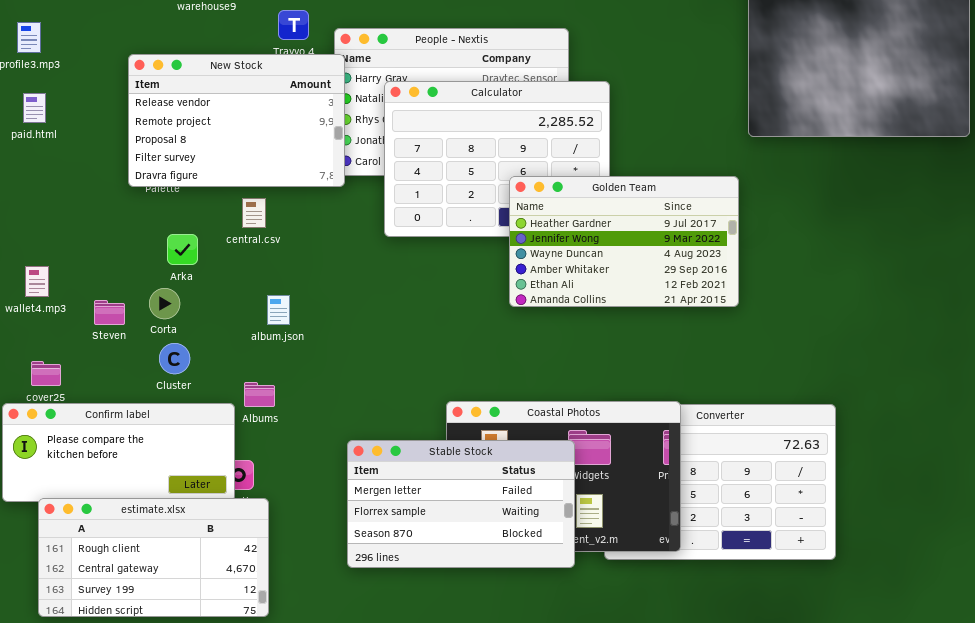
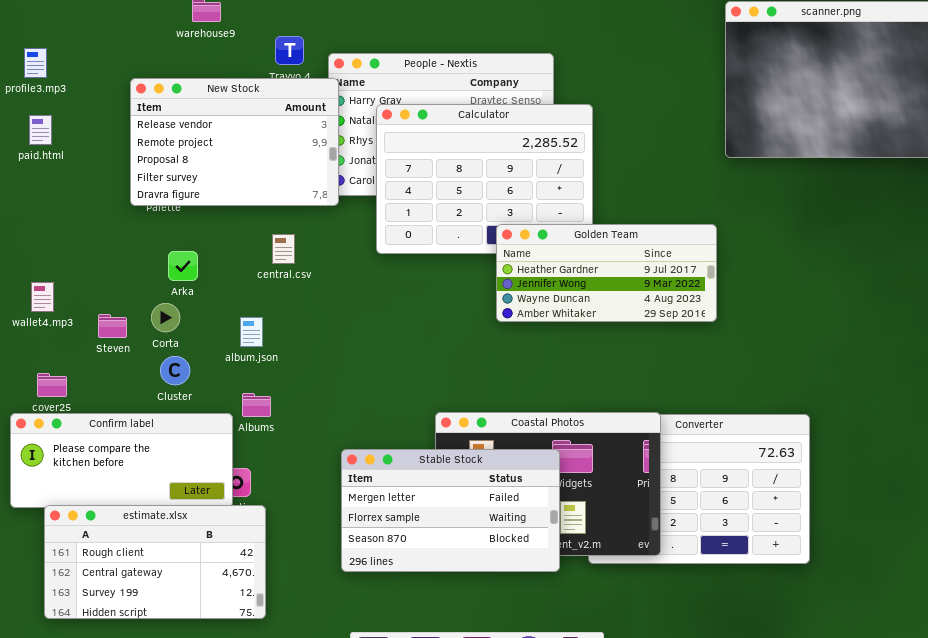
Golden Team: [509,176,739,307] -> [496,224,717,322], resized
central.csv: [242,198,266,228] -> [272,234,295,264], moved
album.json: [267,295,290,325] -> [240,317,263,347], moved

